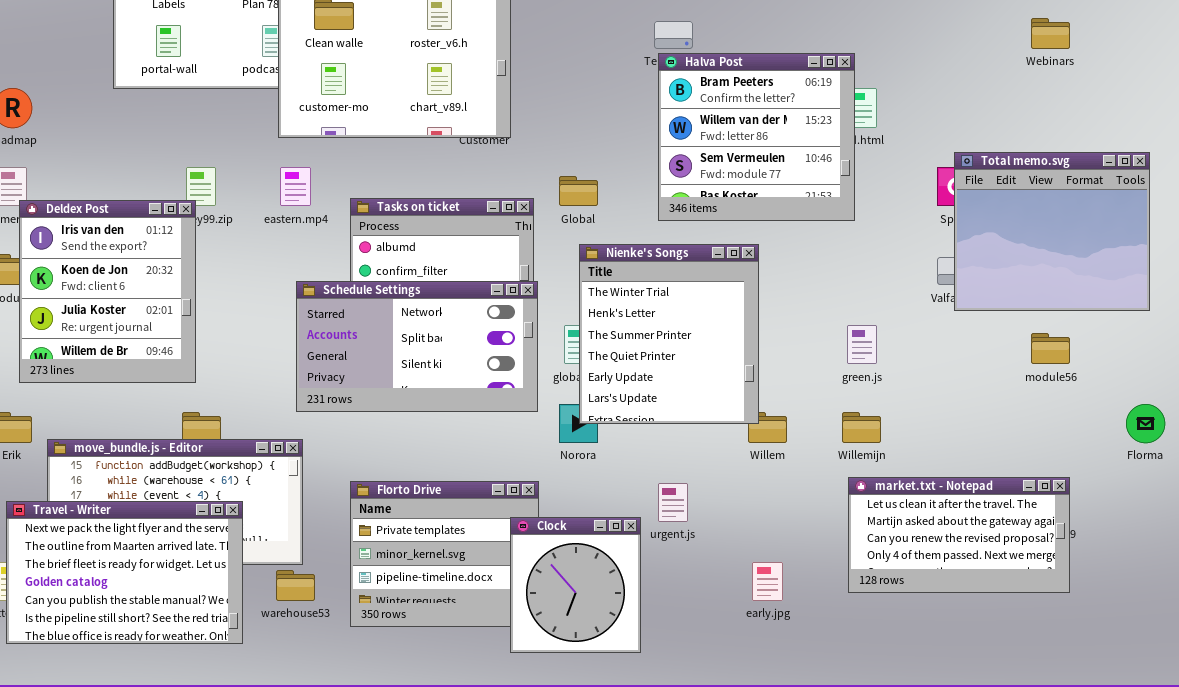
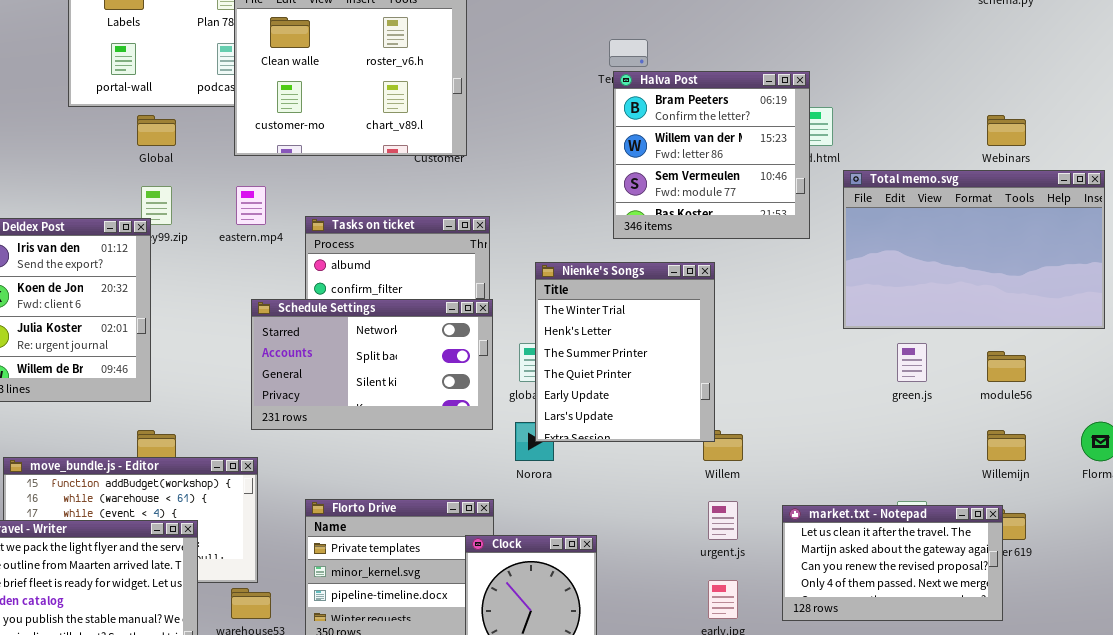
Webinars: [1031,18,1070,49] -> [987,115,1026,146], moved
Total memo.svg: [954,152,1150,311] -> [843,170,1105,329], resized
Global: [559,176,598,206] -> [137,115,176,146], moved
green.js: [847,325,877,364] -> [897,343,927,382], moved
Willemijn: [842,412,881,443] -> [987,430,1026,461], moved
market.txt - Notepad: [848,477,1070,593] -> [782,505,1003,621], moved
urgent.js: [658,483,688,522] -> [708,501,738,540], moved

